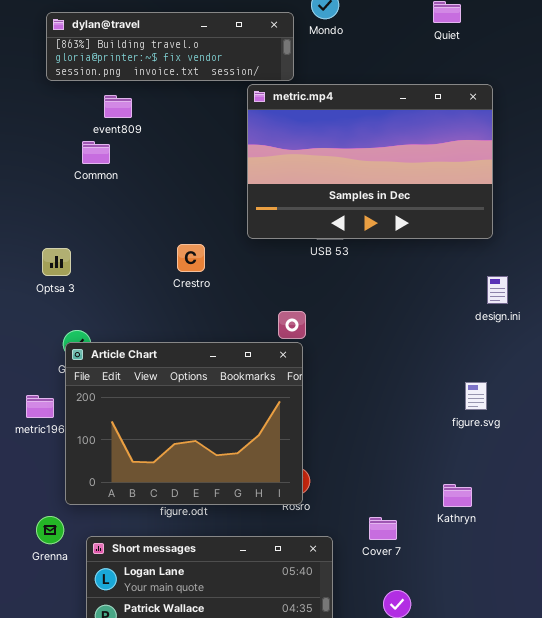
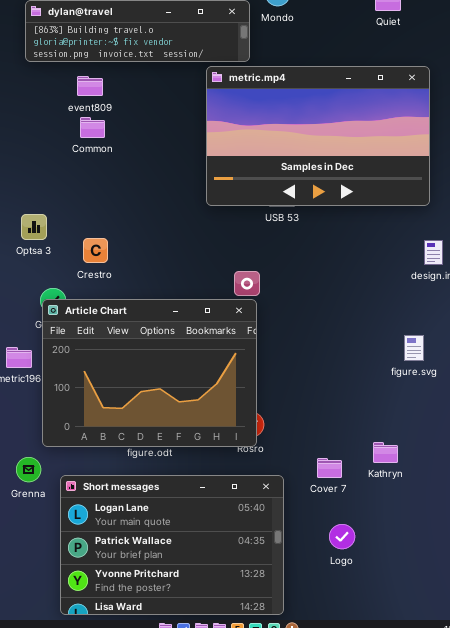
Common: [82,141,110,164] -> [80,117,105,138], moved
Crestro: [177,244,205,272] -> [83,238,108,263], moved
Kathryn: [443,484,472,507] -> [373,442,398,463], moved

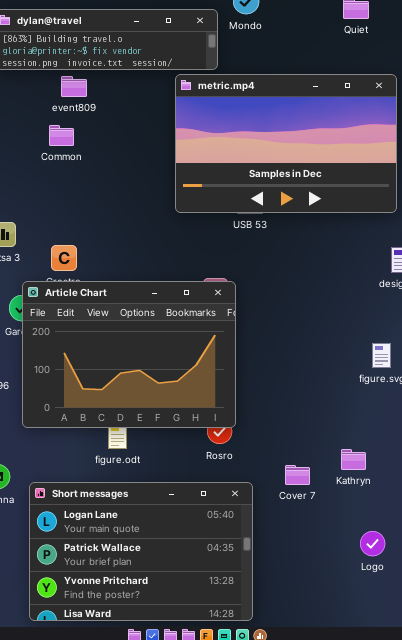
event809: [77,76,103,96] -> [61,76,87,97], moved
Article Chart: [42,299,257,447] -> [22,281,236,428], moved
Logo: [329,524,355,549] -> [360,531,385,556], moved

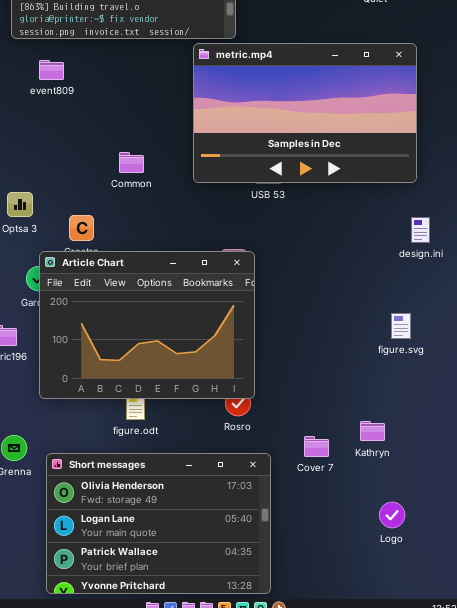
event809: [61,76,87,97] -> [39,60,64,80], moved
Common: [49,125,74,146] -> [119,152,144,173], moved
Short messages: [29,482,253,621] -> [46,453,271,594], scrolled up 1 row

